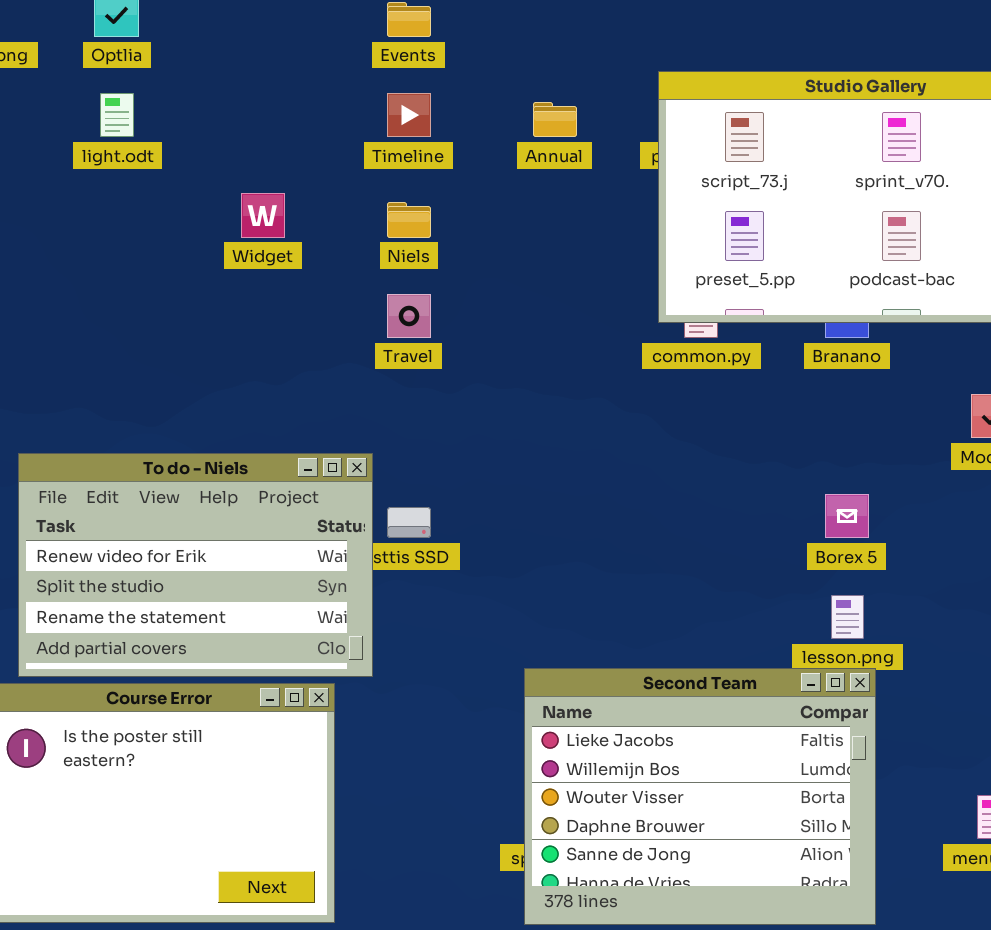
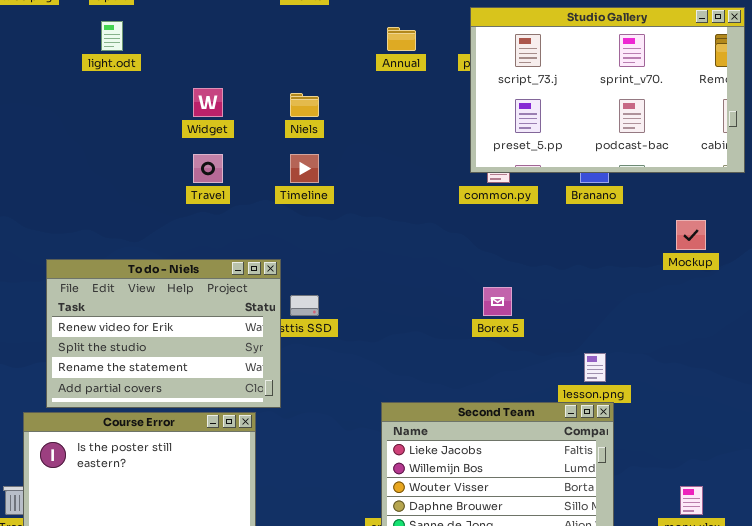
Timeline: [387,93,431,137] -> [290,154,319,183], moved
Travel: [387,294,431,338] -> [193,154,223,183], moved
Borex 5: [825,494,869,538] -> [483,287,512,316], moved

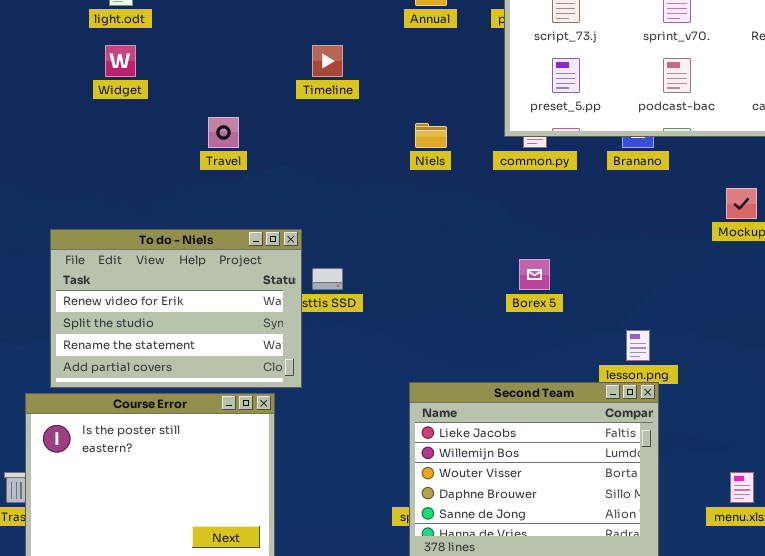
Widget: [193,88,223,117] -> [105,45,136,77], moved
Niels: [290,93,319,117] -> [415,123,447,148], moved
Timeline: [290,154,319,183] -> [312,45,343,77], moved

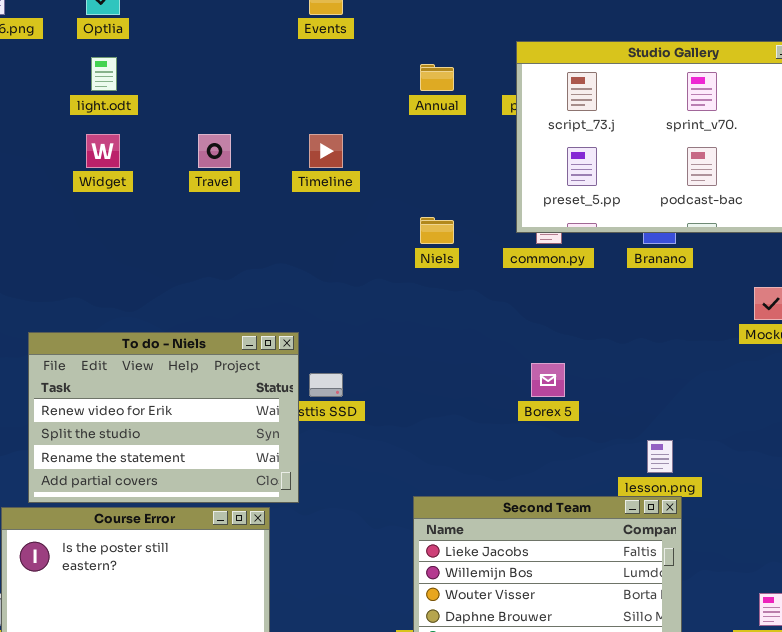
Travel: [208,117,239,148] -> [198,134,231,168], moved

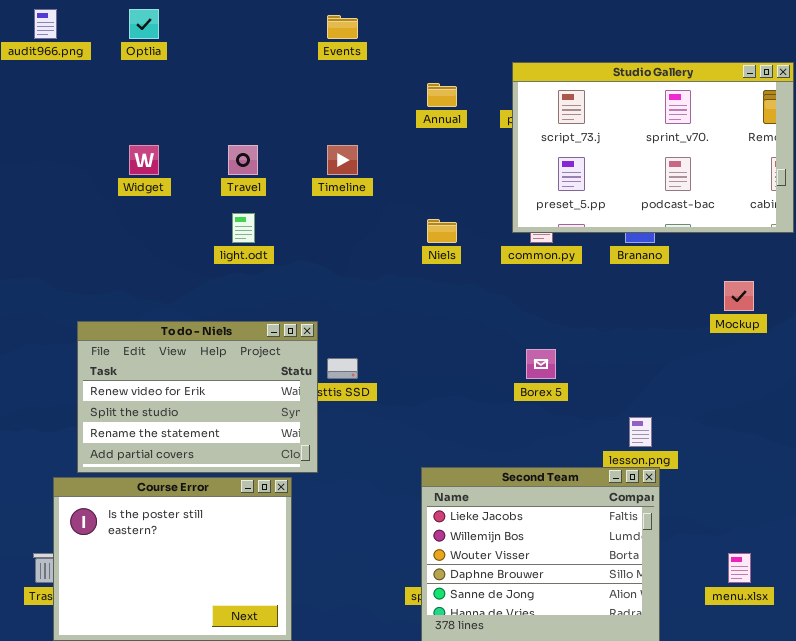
light.odt: [91,57,117,91] -> [232,213,255,243], moved

